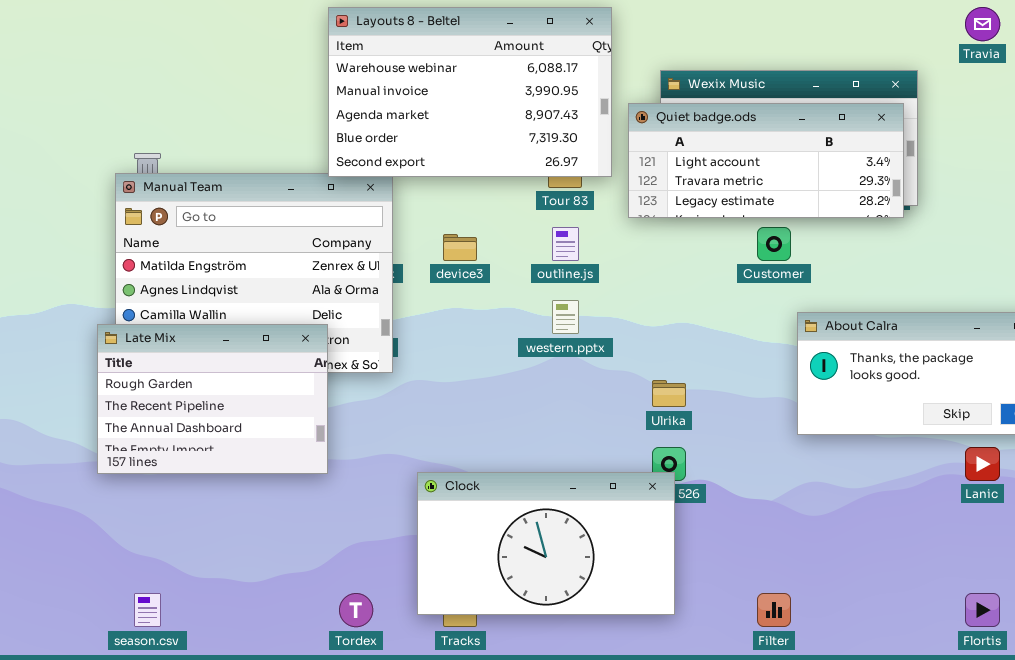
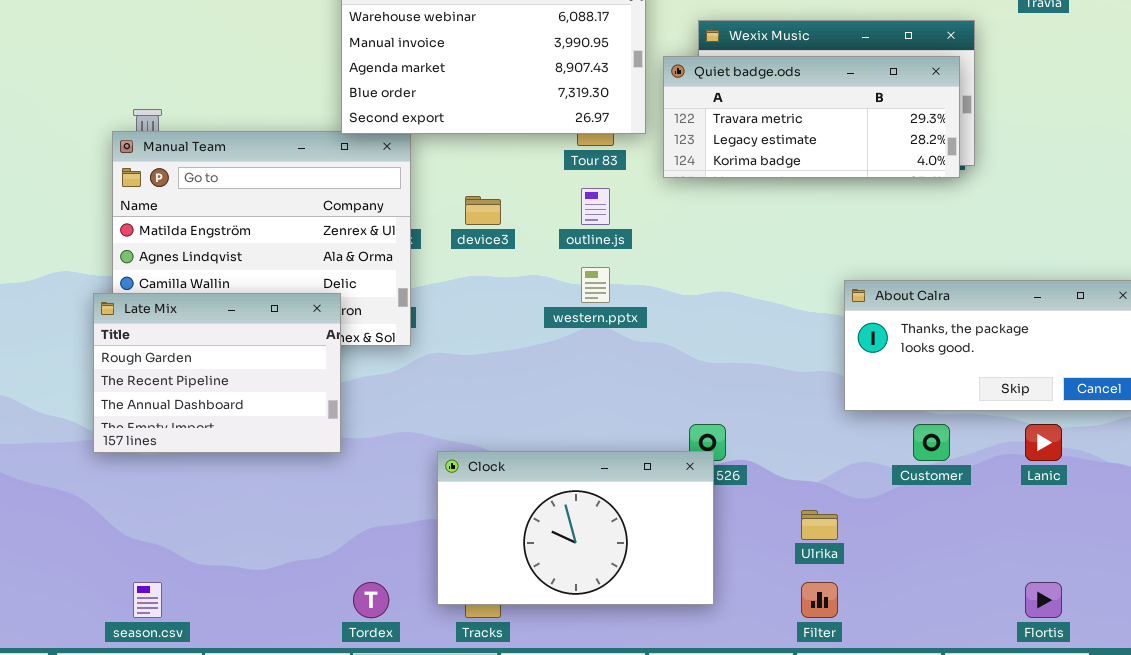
Quiet badge.ods: [628,103,904,218] -> [663,56,960,178], scrolled down 1 row
Customer: [757,227,791,261] -> [913,424,950,461], moved
Ulrika: [652,380,686,407] -> [801,510,838,540], moved

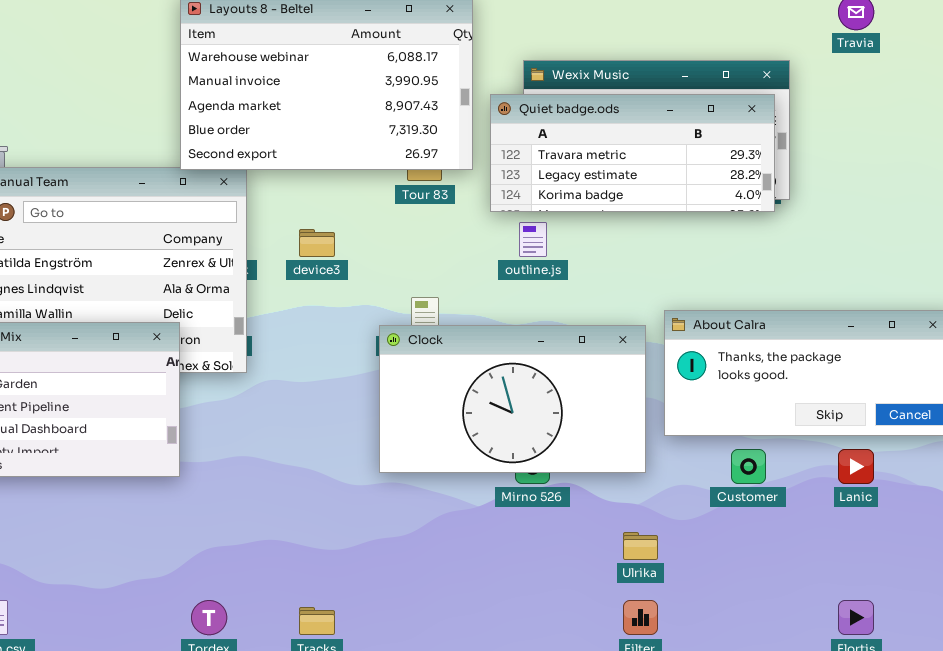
outline.js: [581,188,610,225] -> [519,222,547,257], moved
Clock: [437,451,714,605] -> [379,325,646,473], moved

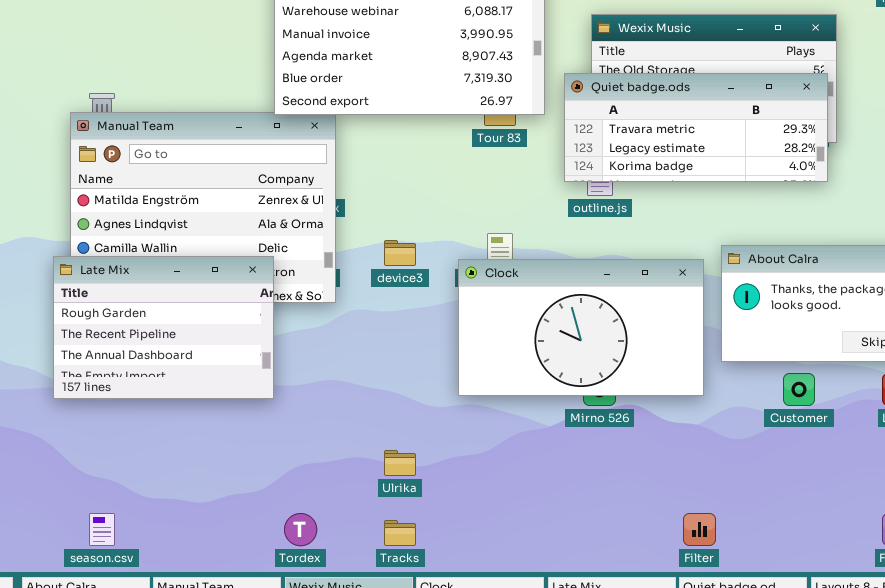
Quiet badge.ods: [490,94,775,212] -> [564,73,828,182], moved
device3: [299,229,335,257] -> [384,240,416,266], moved
Ulrika: [623,532,658,560] -> [384,450,416,476], moved

